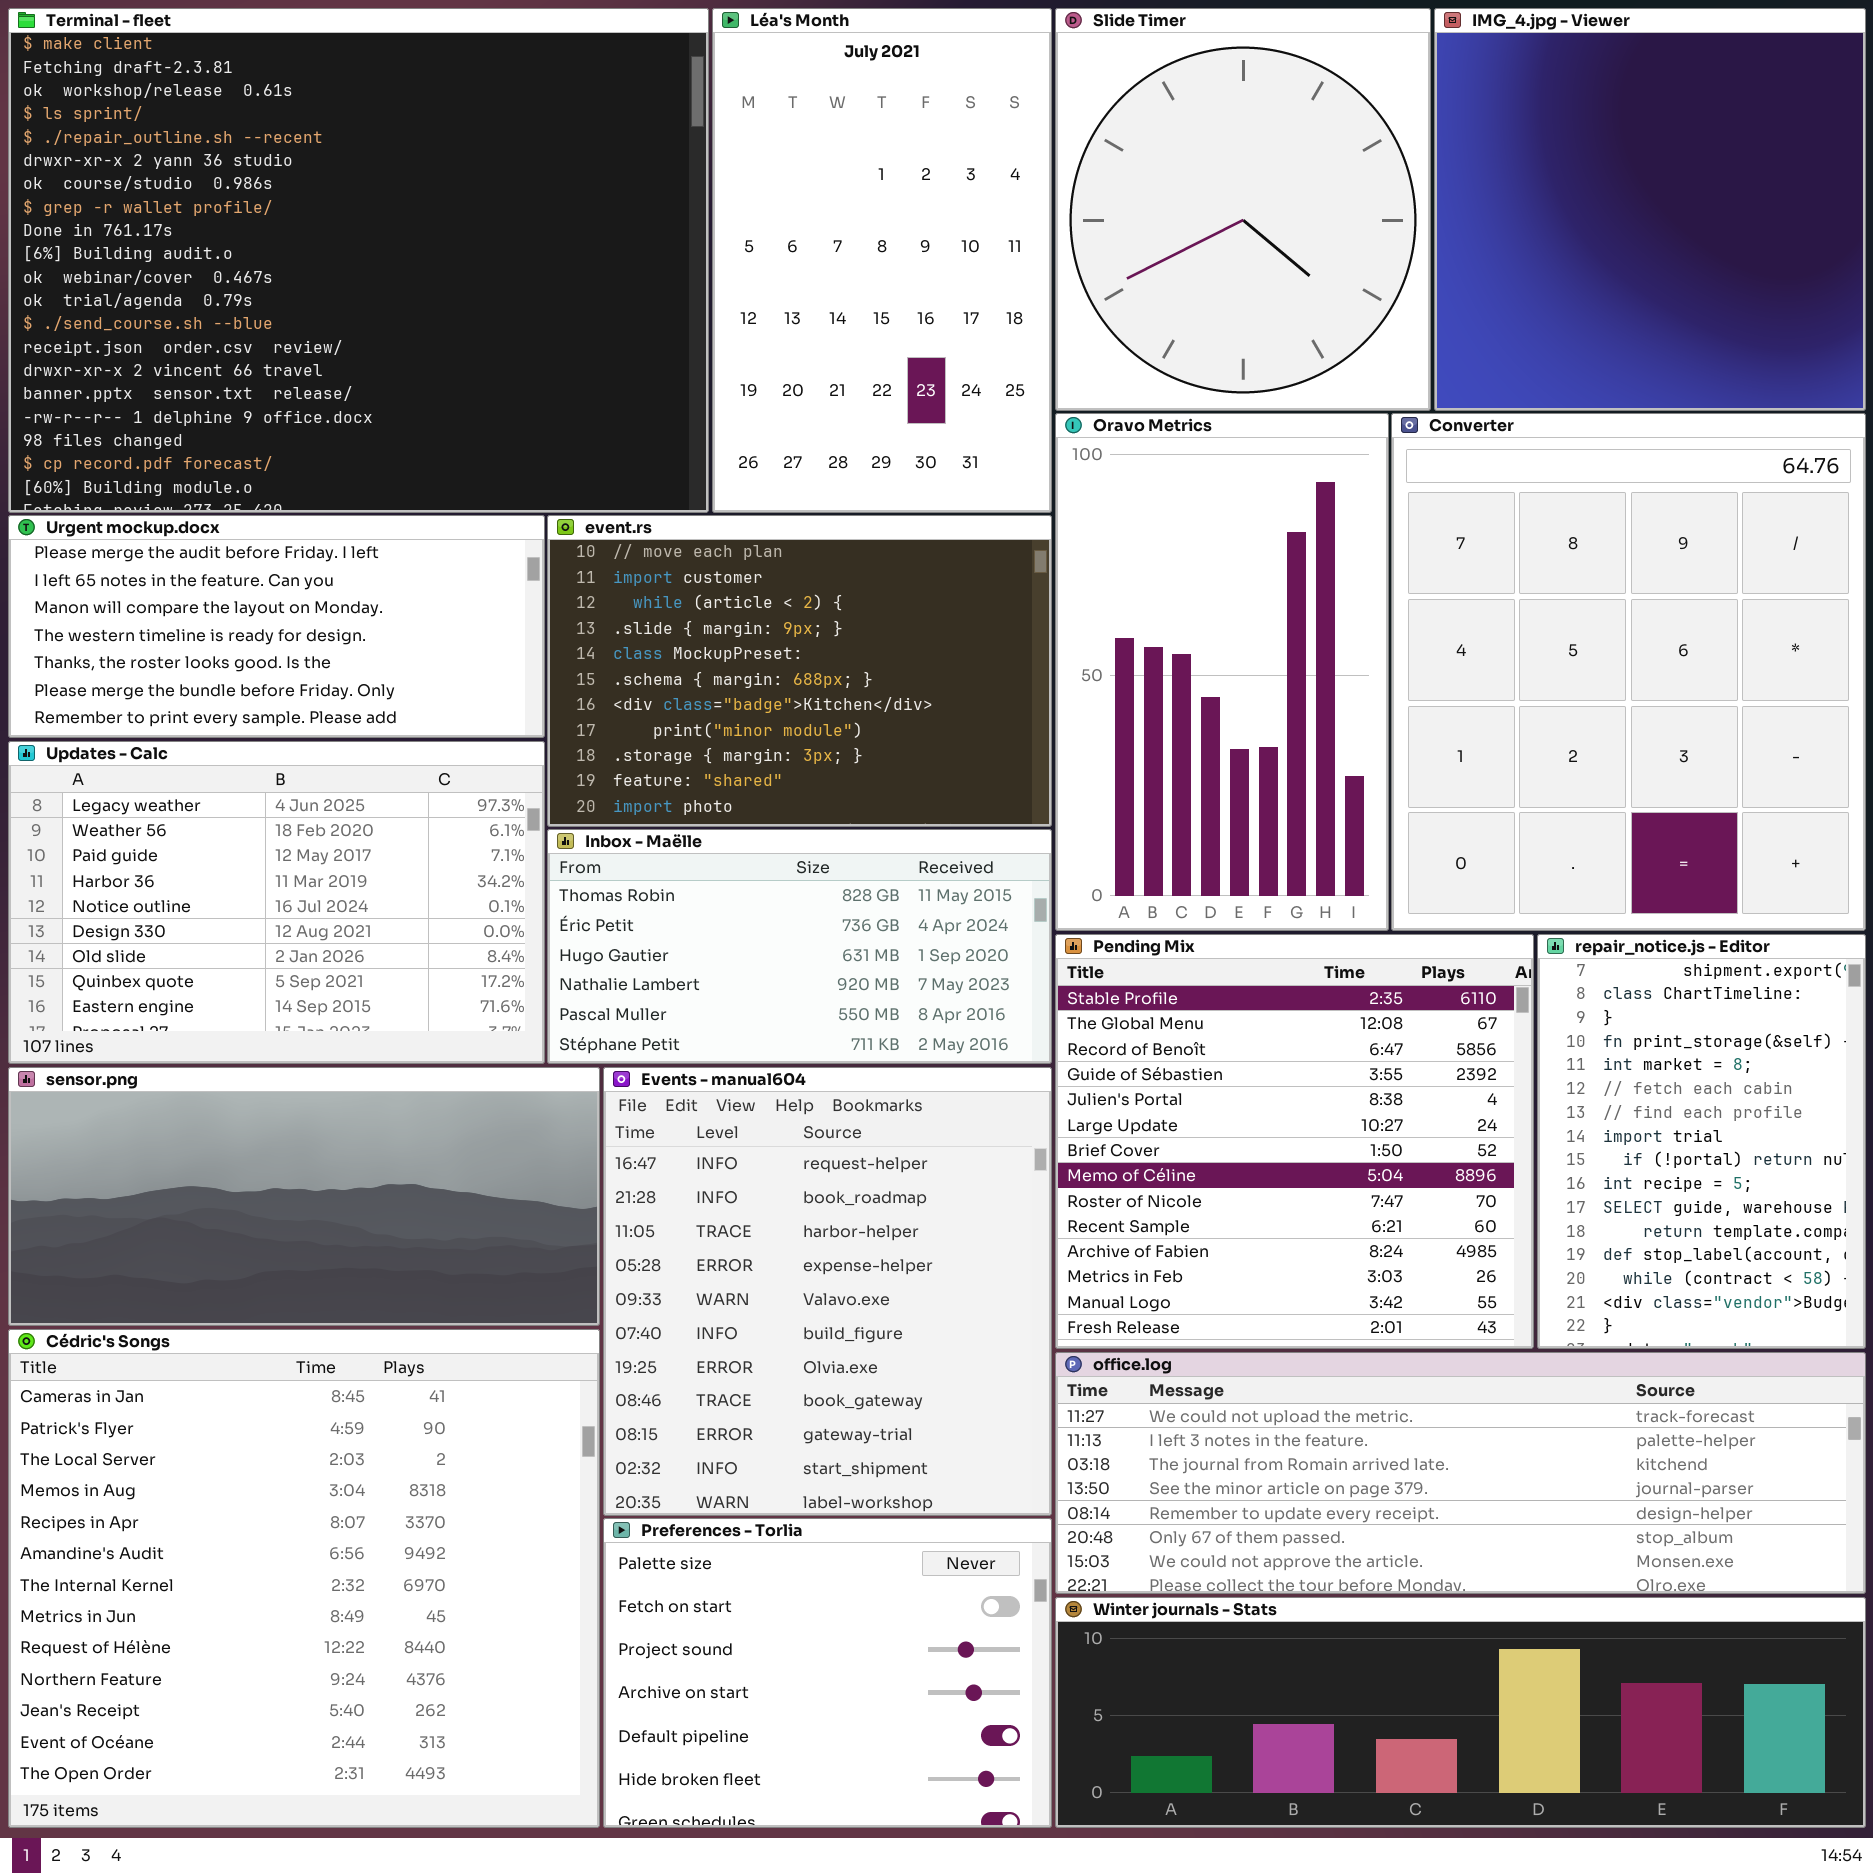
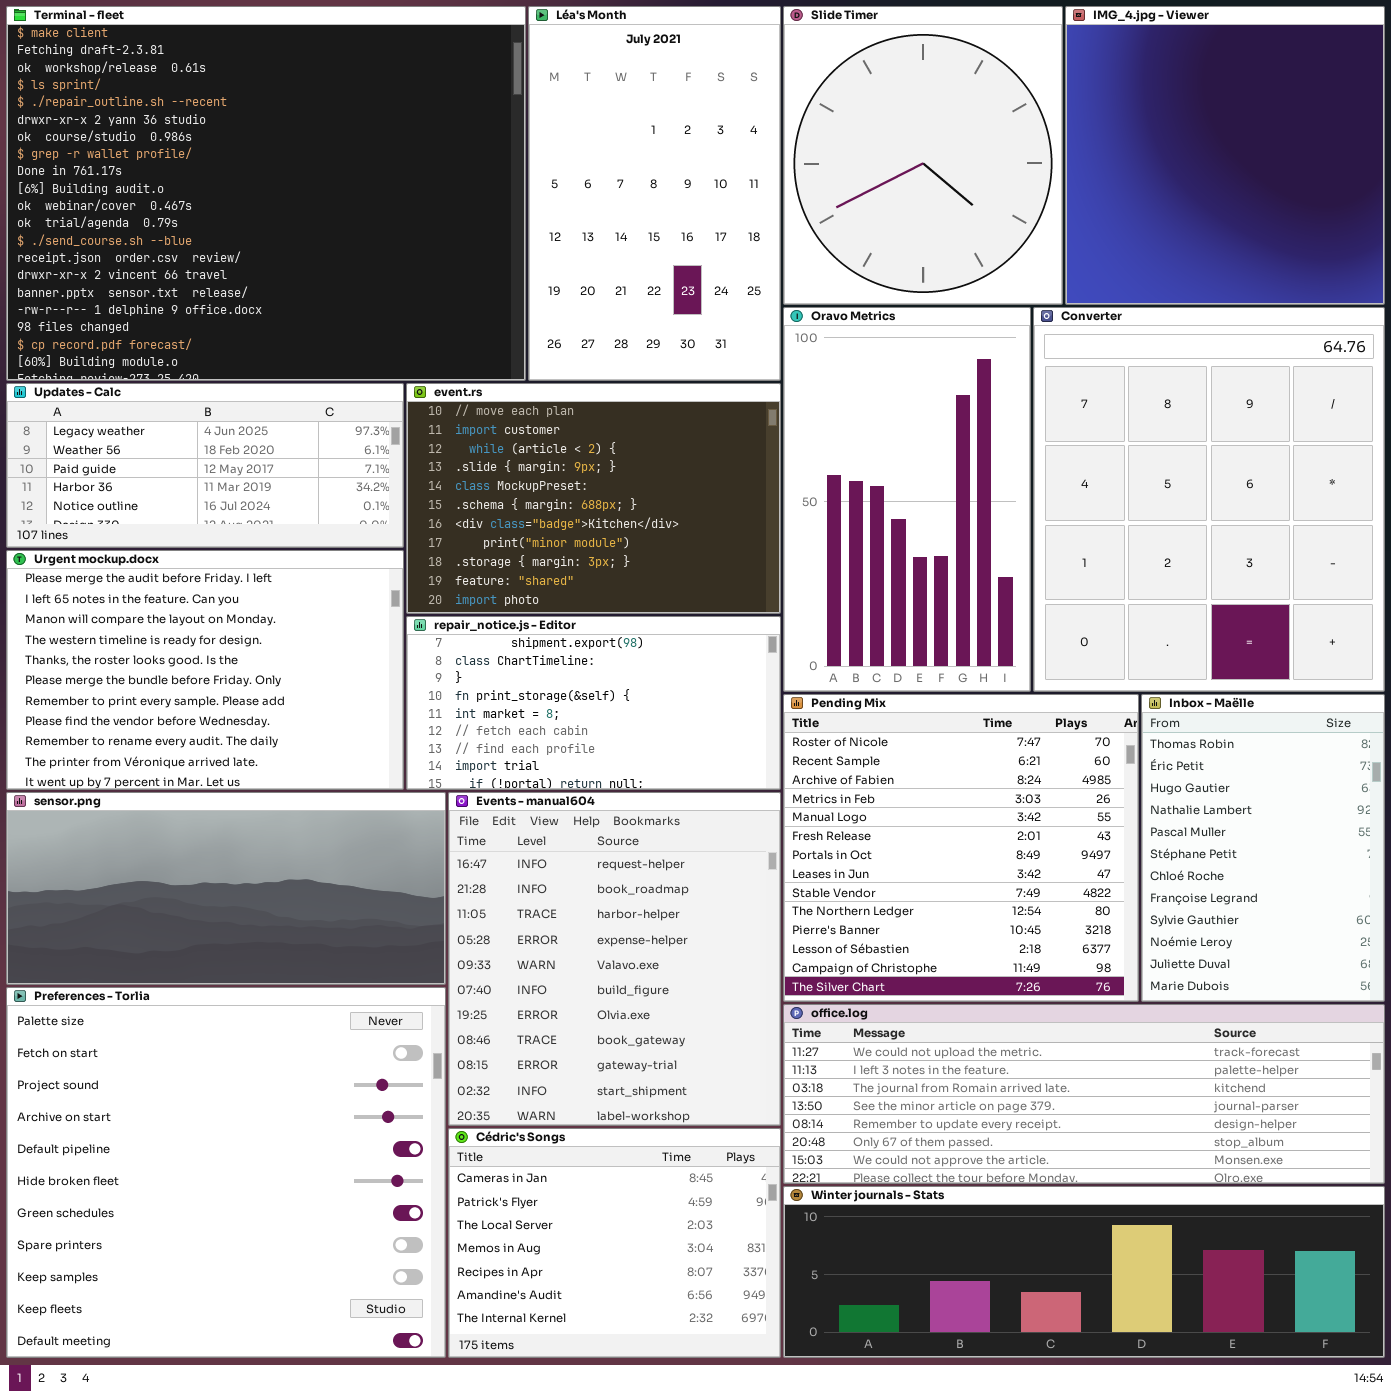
Urgent mockup.docx: [8,515,545,738] -> [6,550,404,790], moved, resized
Updates - Calc: [8,741,545,1064] -> [6,383,404,548], moved, resized
Inbox - Maëlle: [547,829,1052,1064] -> [1141,694,1385,1002], moved, resized
Pending Mix: [1055,934,1534,1349] -> [783,694,1139,1002], scrolled down 8 rows
repair_notice.js - Editor: [1537,934,1866,1349] -> [406,616,781,790], moved, resized
Cédric's Songs: [8,1329,600,1828] -> [448,1128,781,1358], moved, resized
Preferences - Torlia: [603,1518,1052,1828] -> [6,987,446,1358], moved, resized

